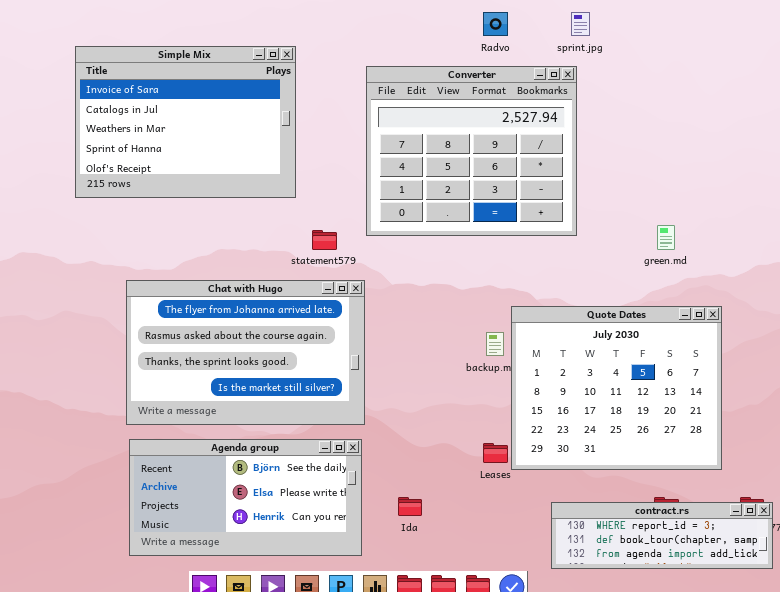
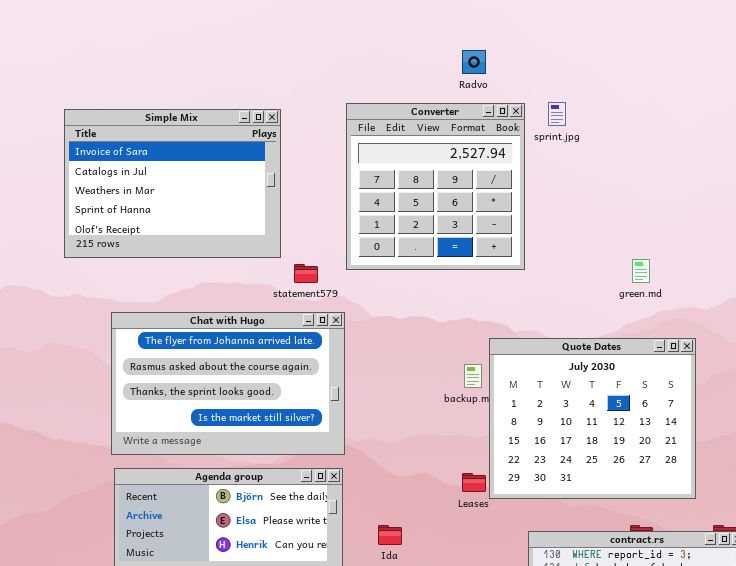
sprint.jpg: [571,12,590,36] -> [548,102,566,126], moved
Simple Mix: [75,46,296,198] -> [64,109,281,258], moved
Converter: [366,66,577,236] -> [346,103,525,270], resized

